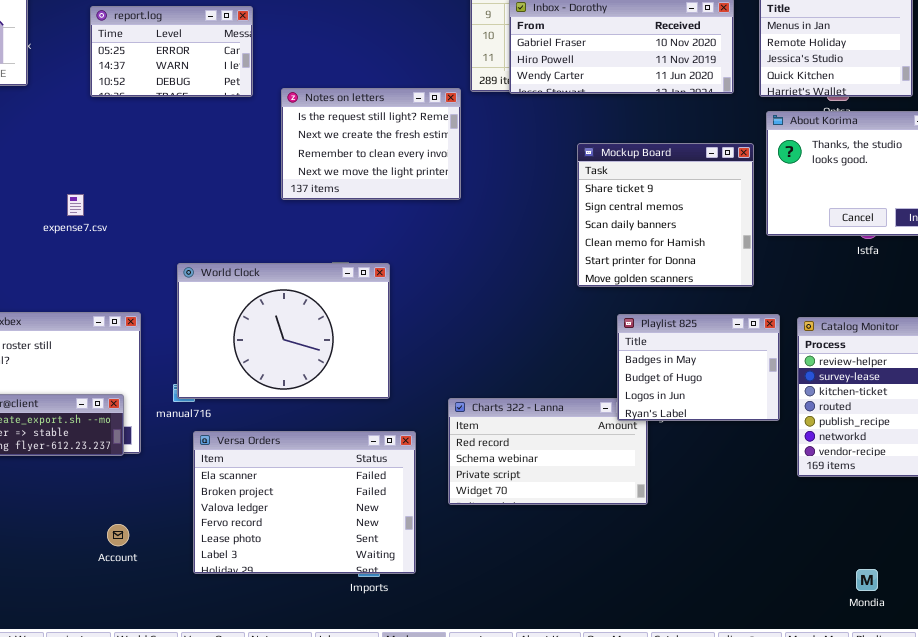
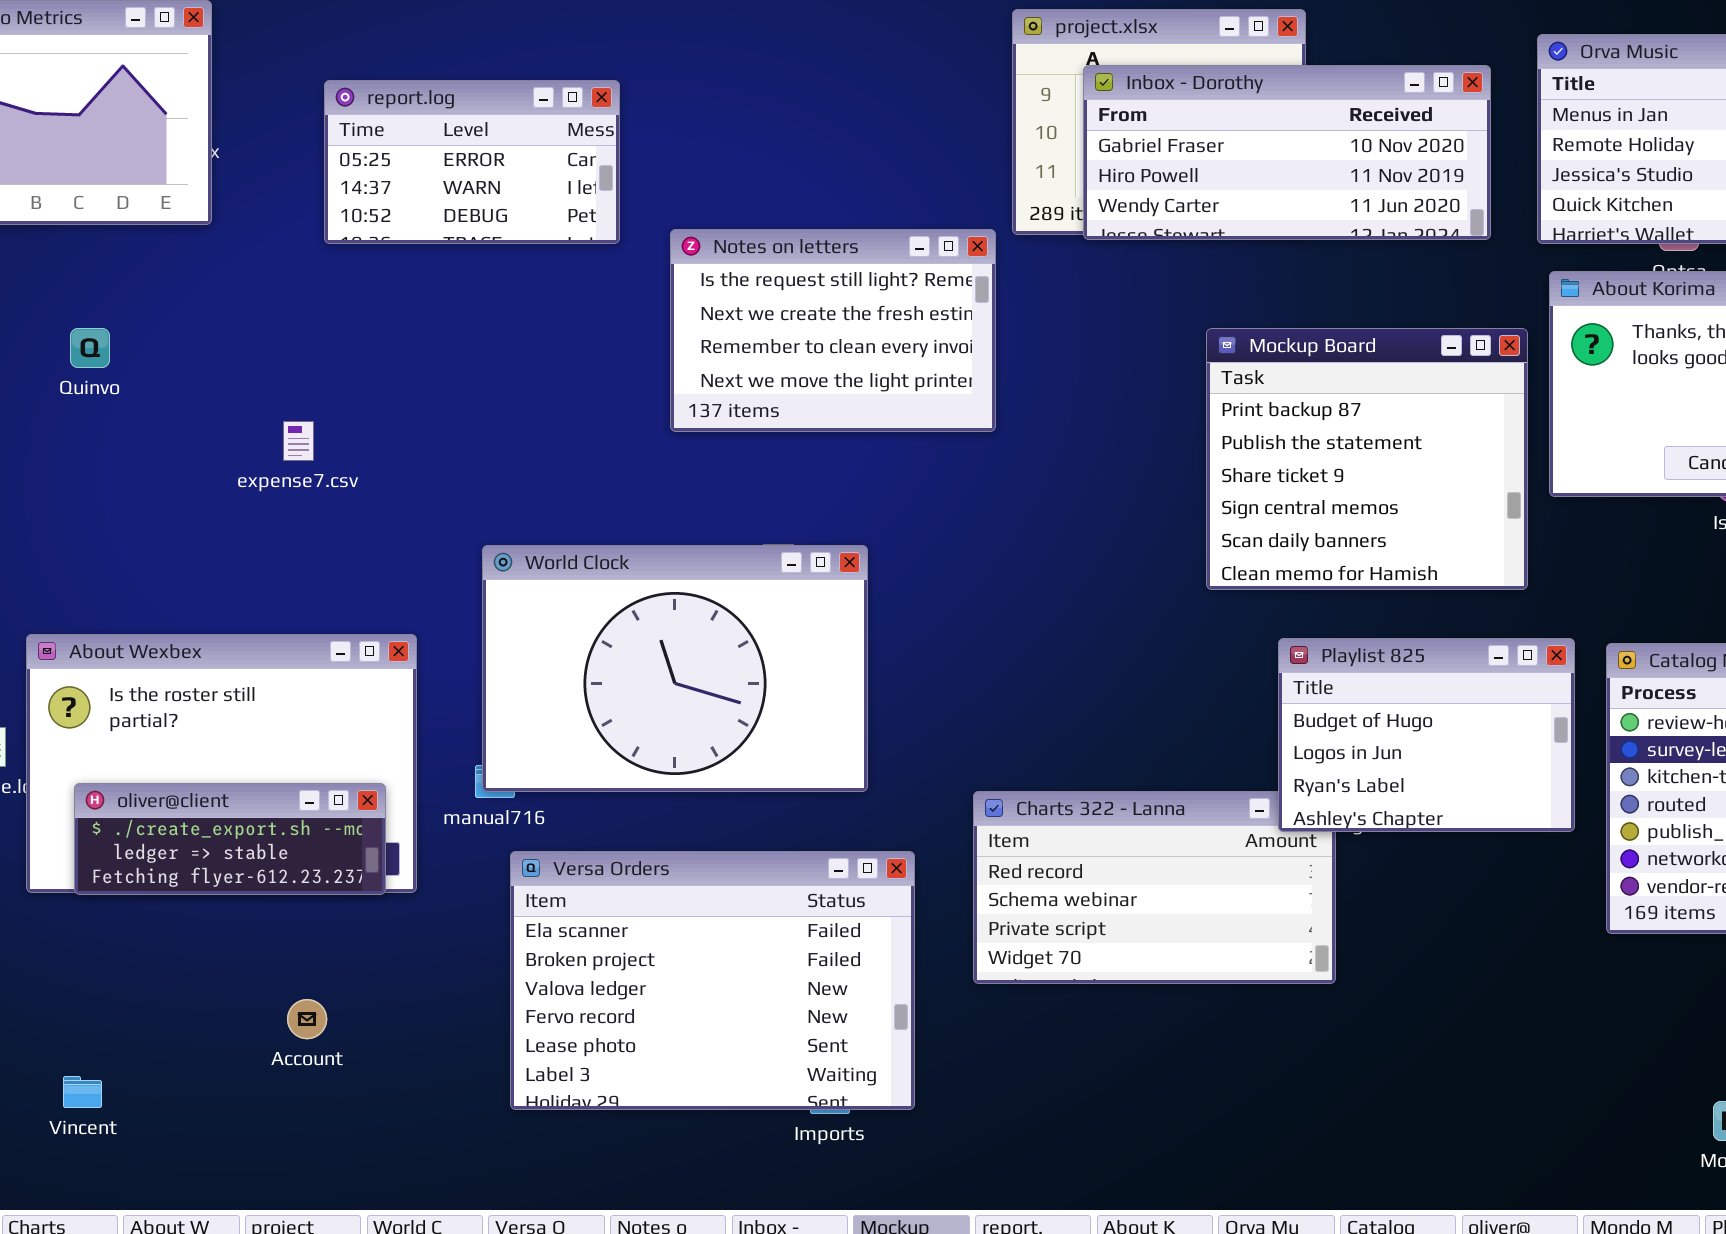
Mockup Board: [577,143,754,287] -> [1206,328,1528,590], scrolled up 2 rows
Playlist 825: [617,314,780,421] -> [1278,638,1575,832], scrolled down 1 row
Account: [107,524,129,546] -> [287,999,327,1039], moved

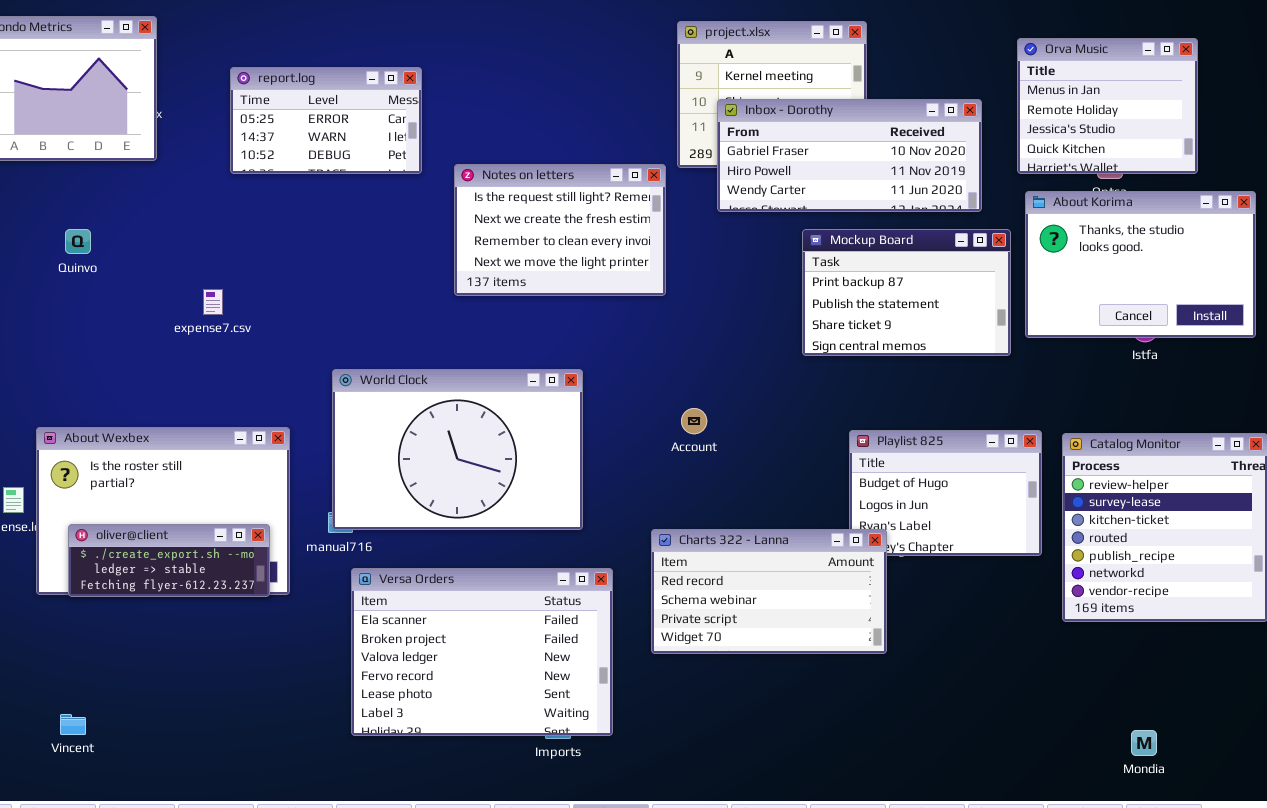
Inbox - Dorothy: [1083,65,1491,240] -> [717,99,982,212], moved
Mockup Board: [1206,328,1528,590] -> [802,229,1011,356], resized
Charts 322 - Lanna: [973,791,1336,984] -> [651,529,887,654], raised
Account: [287,999,327,1039] -> [681,408,707,434], moved

